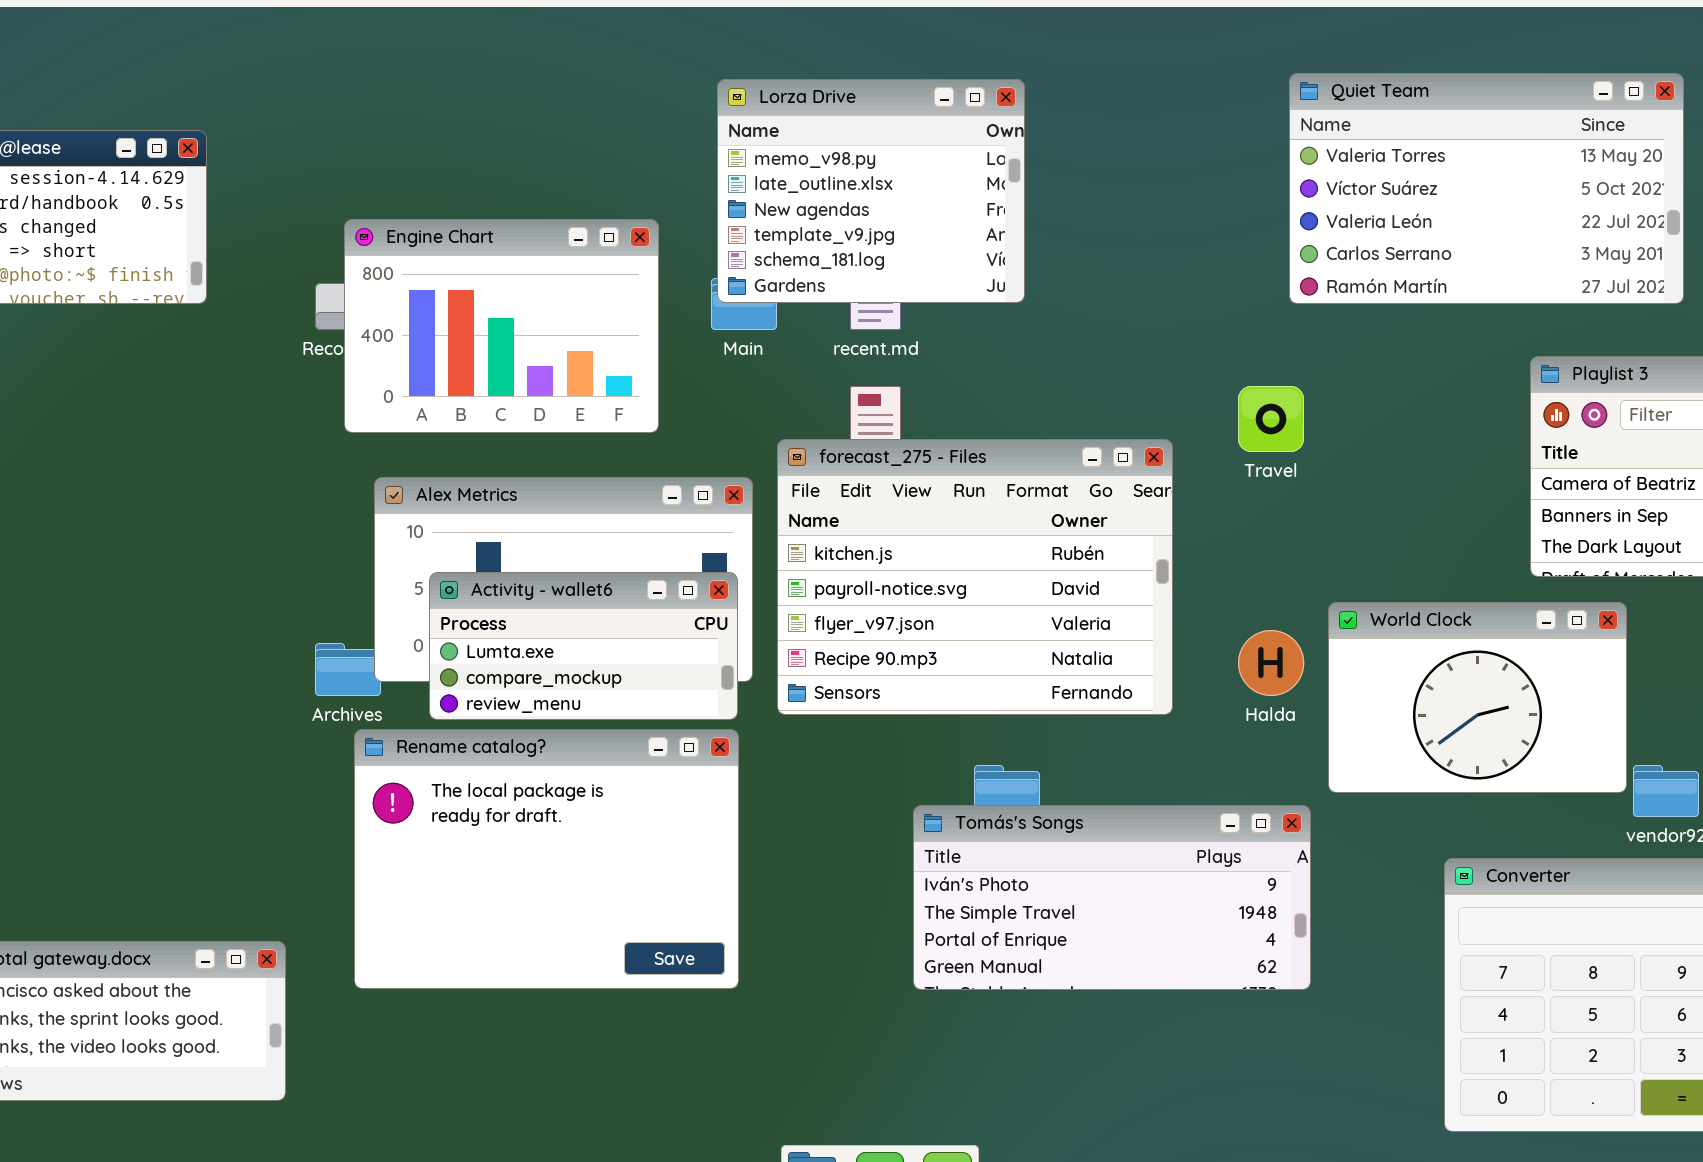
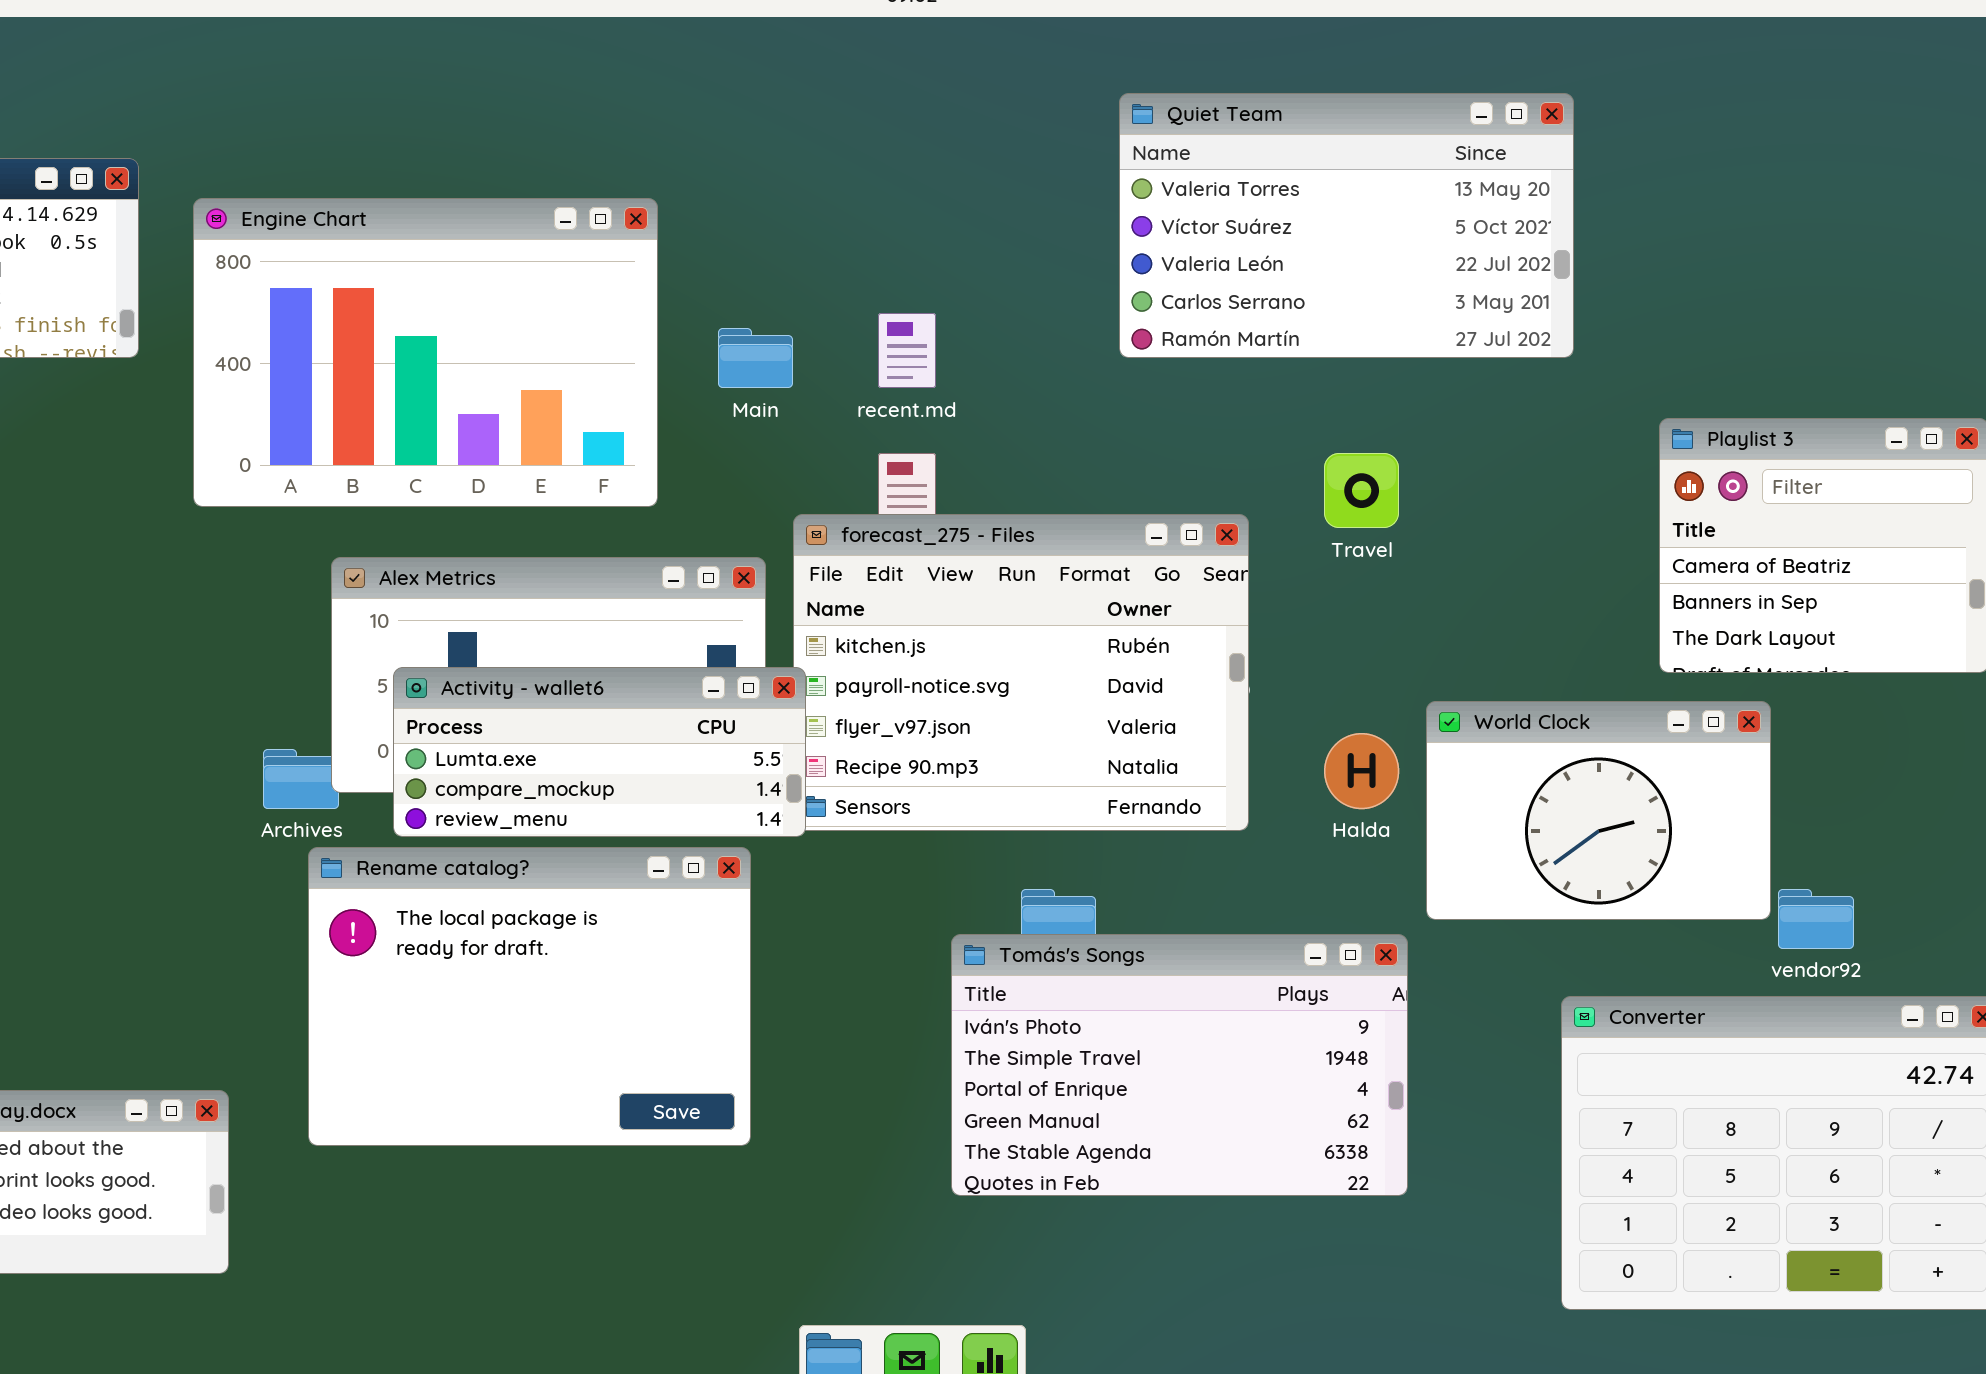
Quiet Team: [1289,73,1684,304] -> [1119,93,1574,358], moved
Lorza Drive: [717,79,1025,303] -> none, closed
Engine Chart: [344,219,659,433] -> [193,198,658,507], resized
Activity - wallet6: [429,572,738,720] -> [393,667,806,837], resized
Tomás's Songs: [913,805,1311,990] -> [951,934,1408,1196], resized

